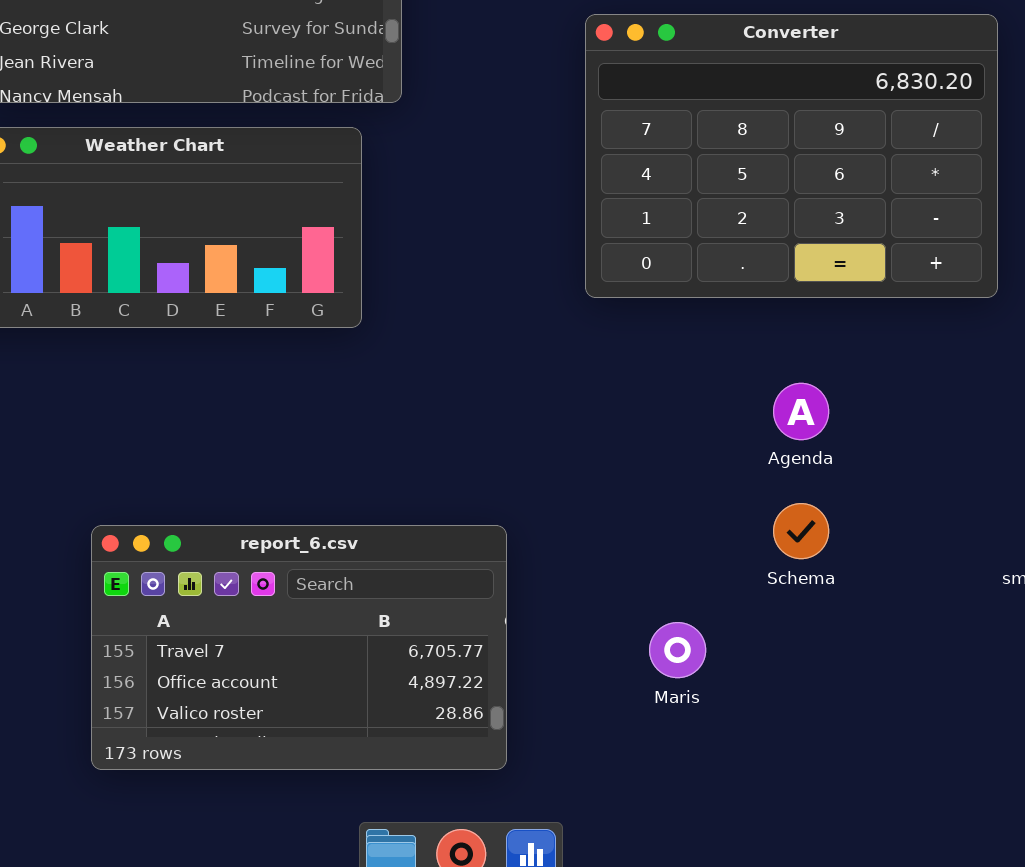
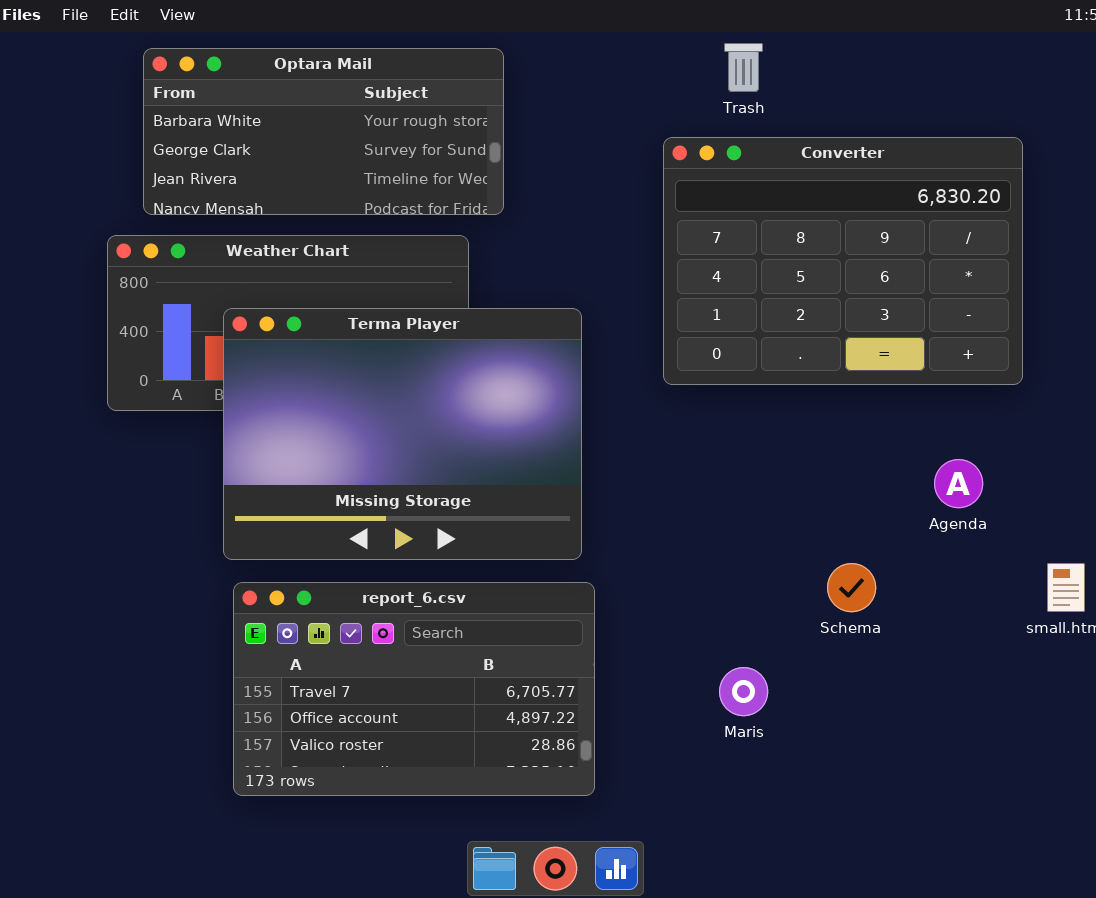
Terma Player: none -> [223,308,582,560], opened
Agenda: [773,383,829,440] -> [934,459,983,508], moved

